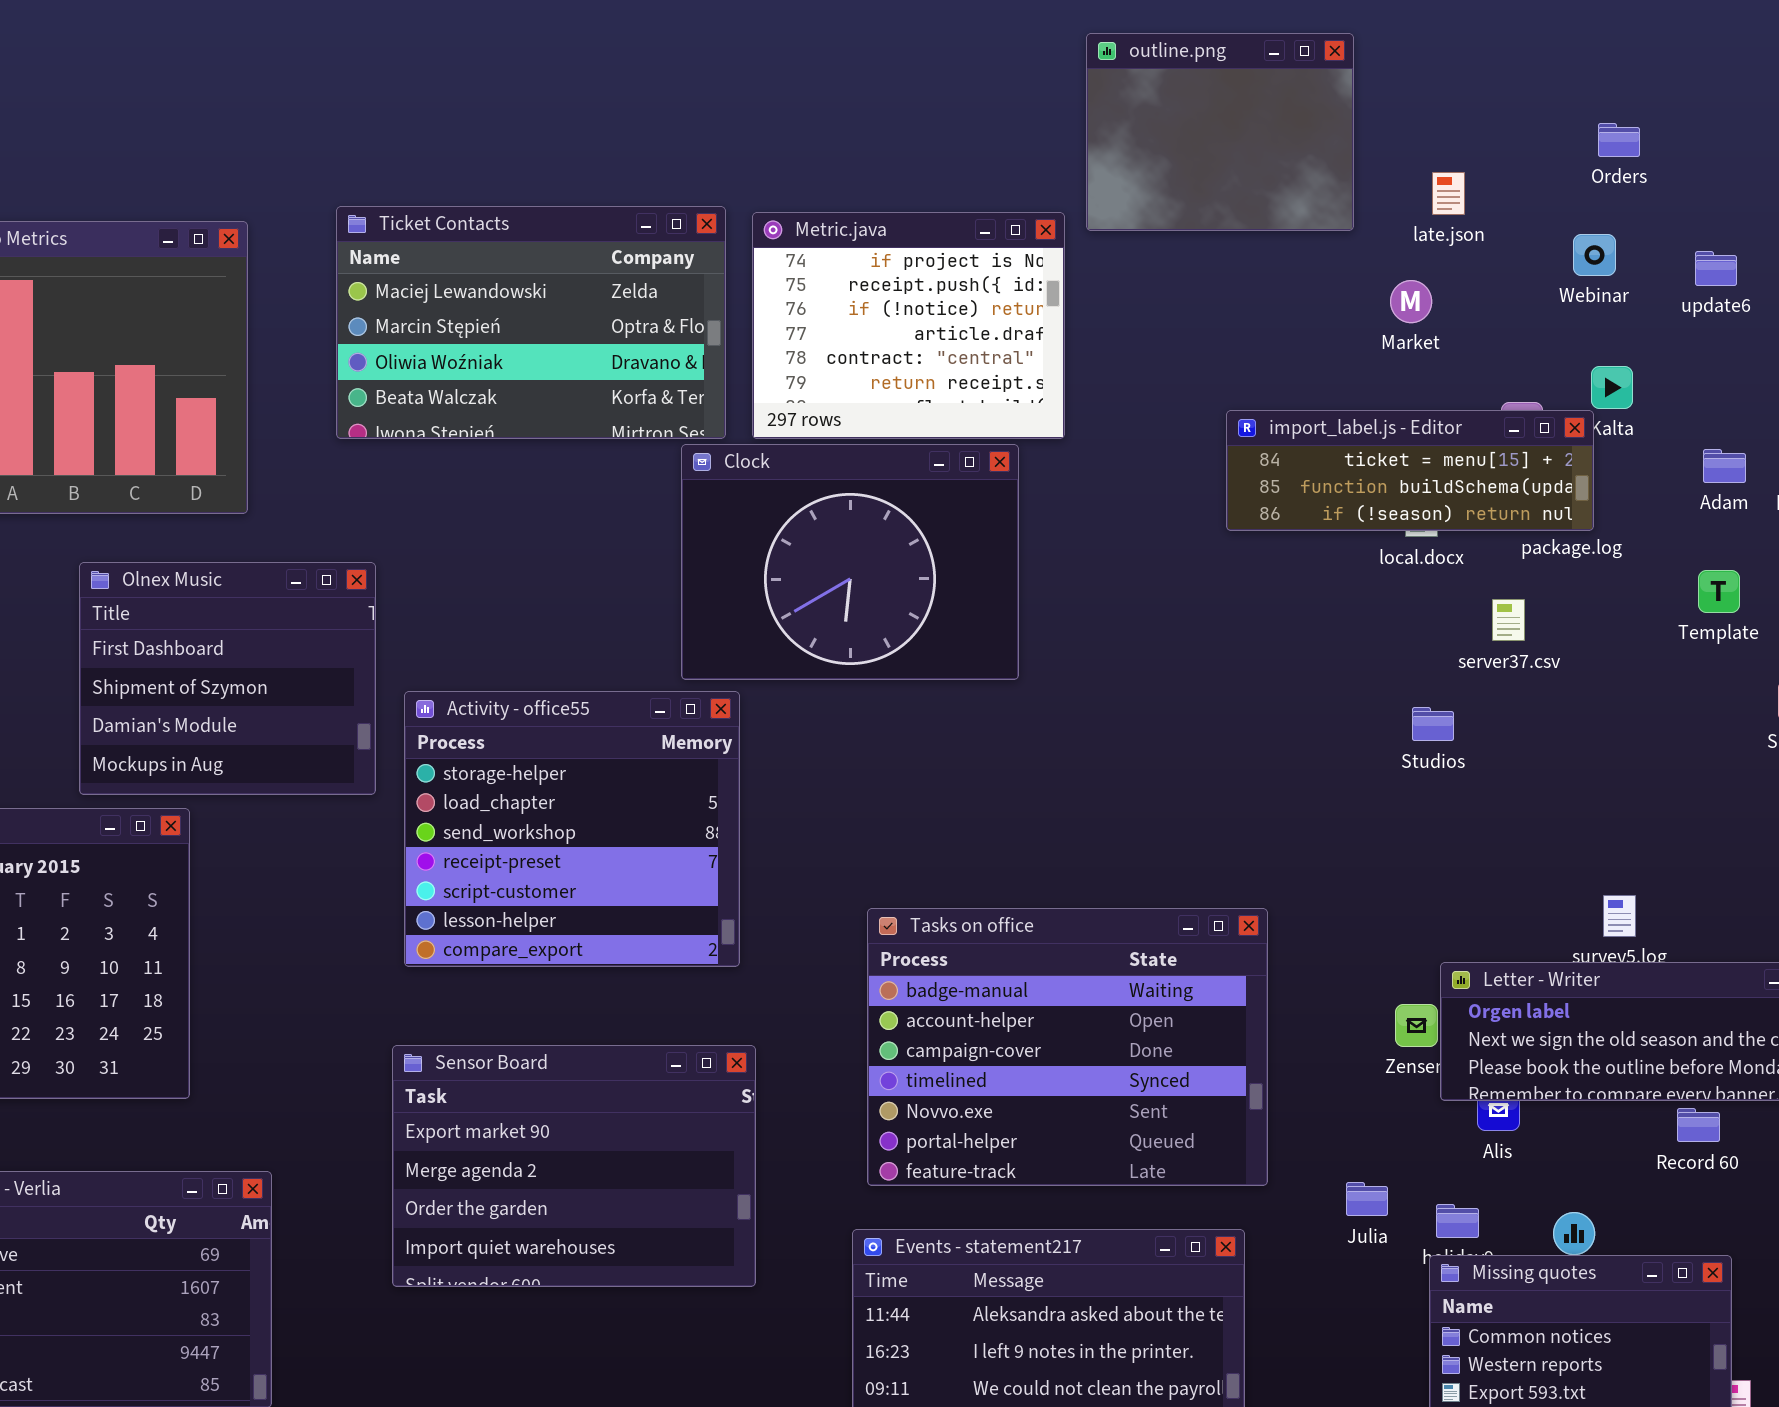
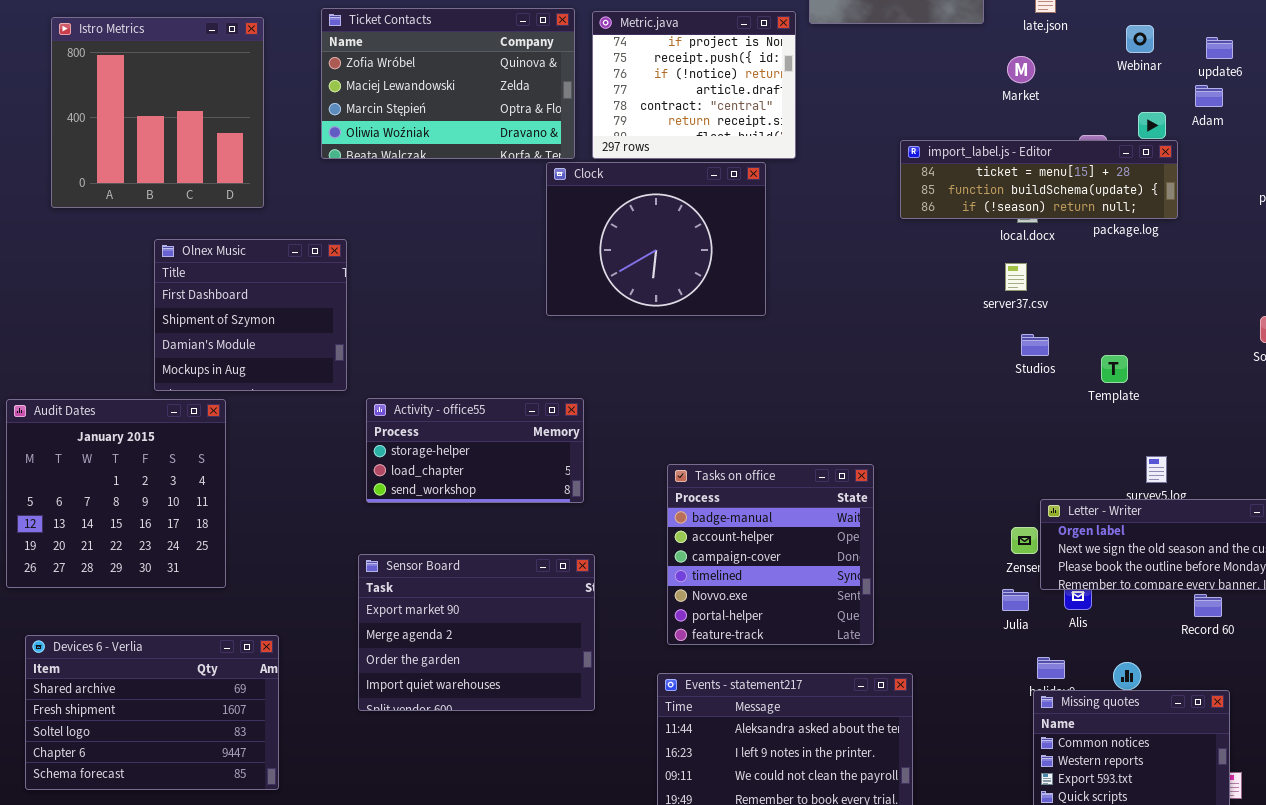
Ticket Contacts: [336,206,726,439] -> [321,8,575,159], scrolled up 1 row
import_label.js - Editor: [1226,410,1594,531] -> [900,140,1178,219], resized
Adam: [1703,449,1746,483] -> [1195,85,1223,107], moved
Template: [1698,570,1740,613] -> [1101,355,1128,383], moved
server37.csv: [1492,599,1525,641] -> [1005,263,1027,291], moved
Activity - office55: [404,691,740,967] -> [366,398,584,503], resized
Tasks on office: [867,908,1268,1186] -> [667,464,874,645], resized
Julia: [1346,1182,1388,1216] -> [1002,589,1029,611], moved

